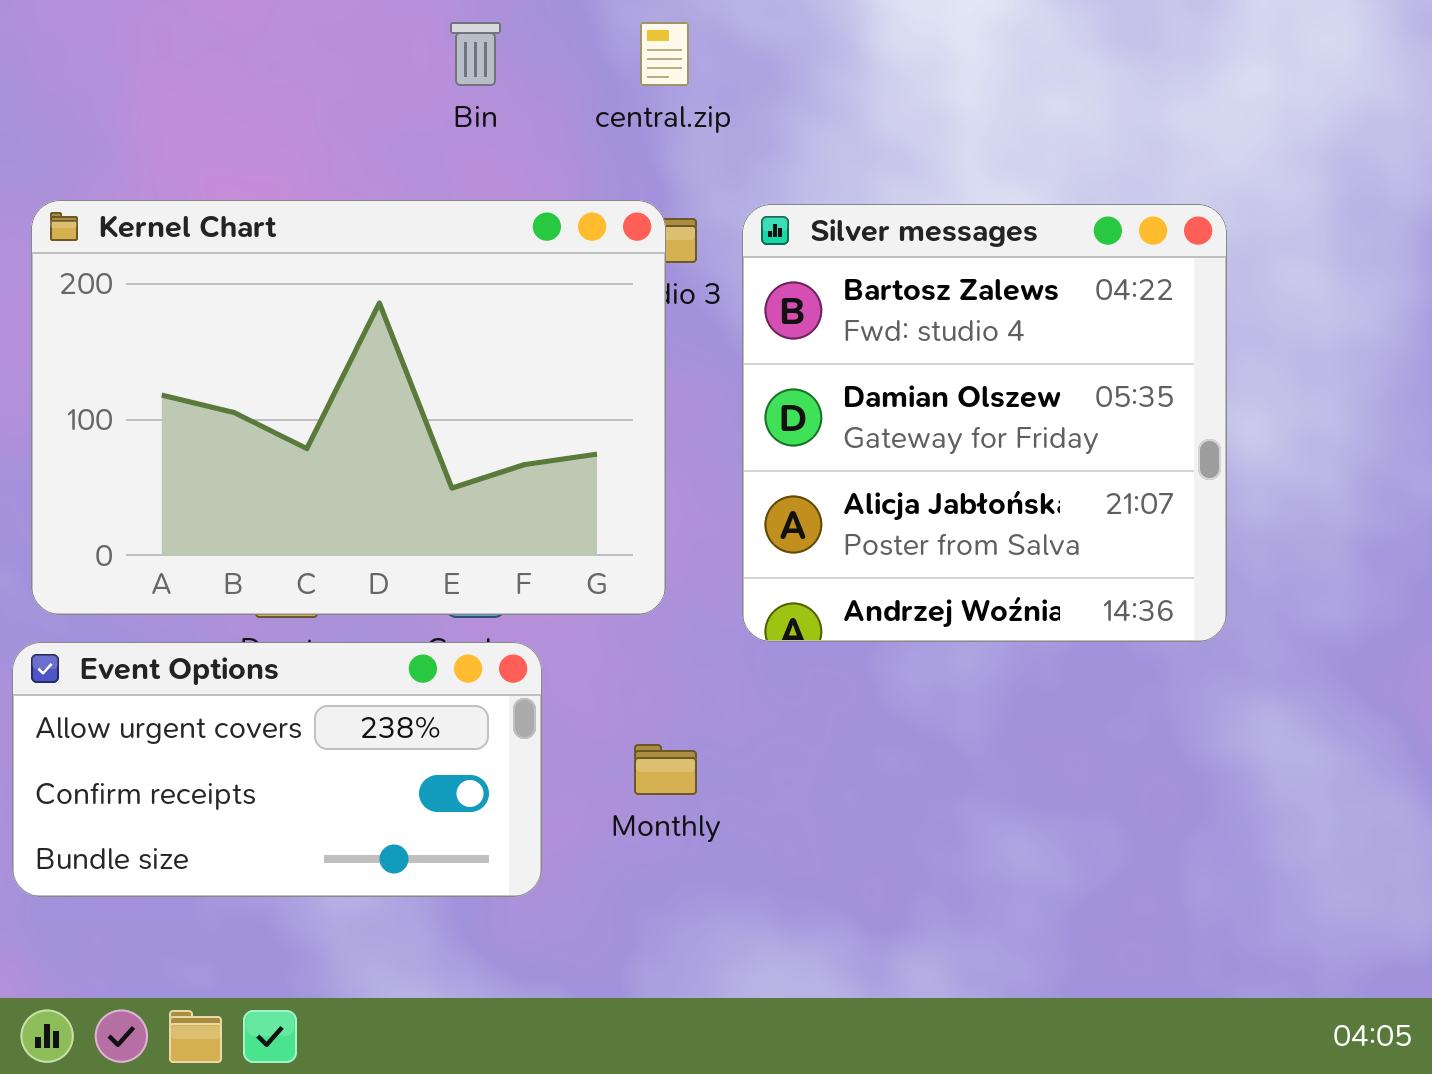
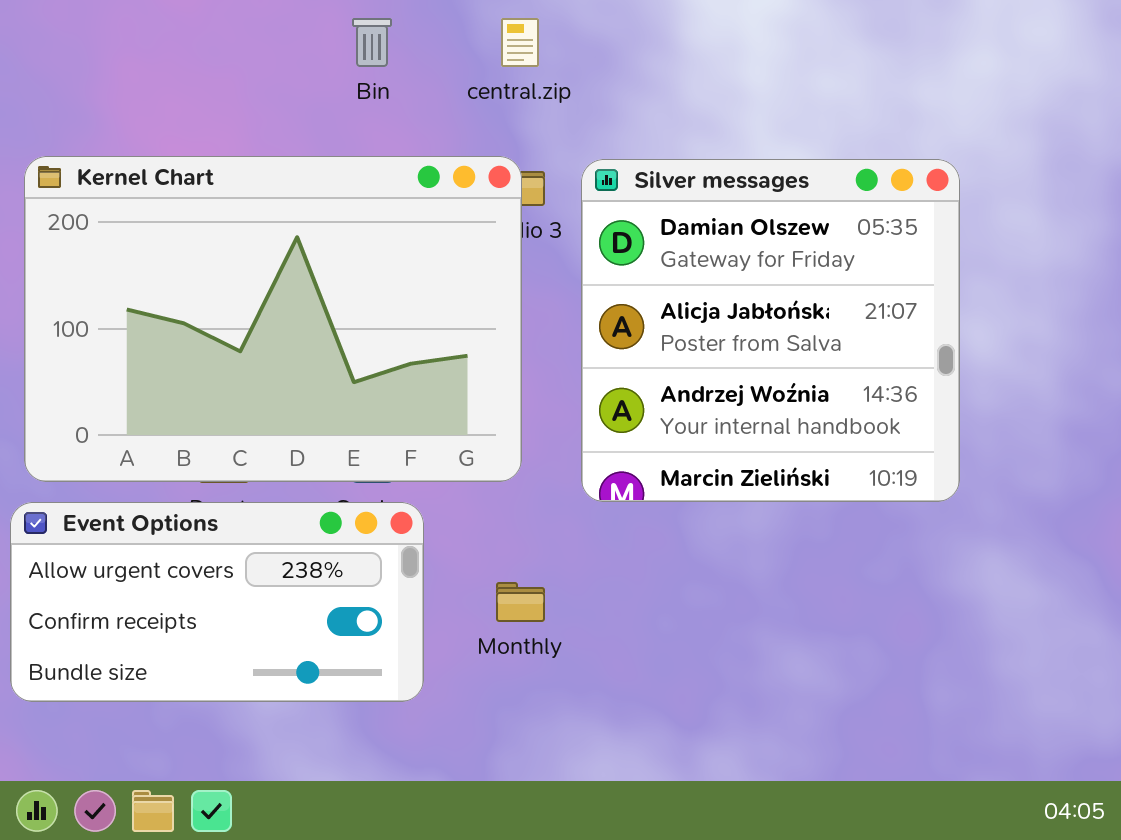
Silver messages: [742,204,1227,642] -> [581,159,960,502], scrolled down 1 row

